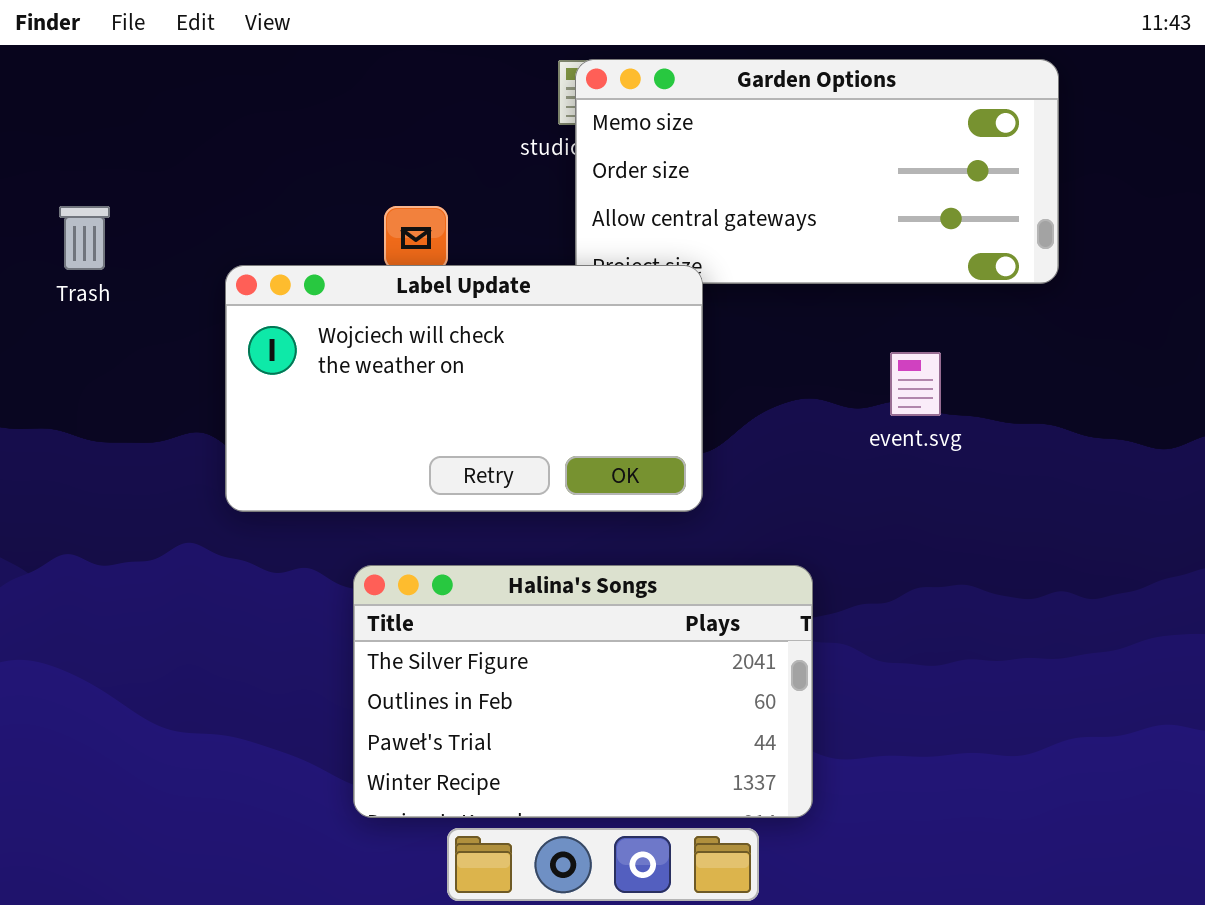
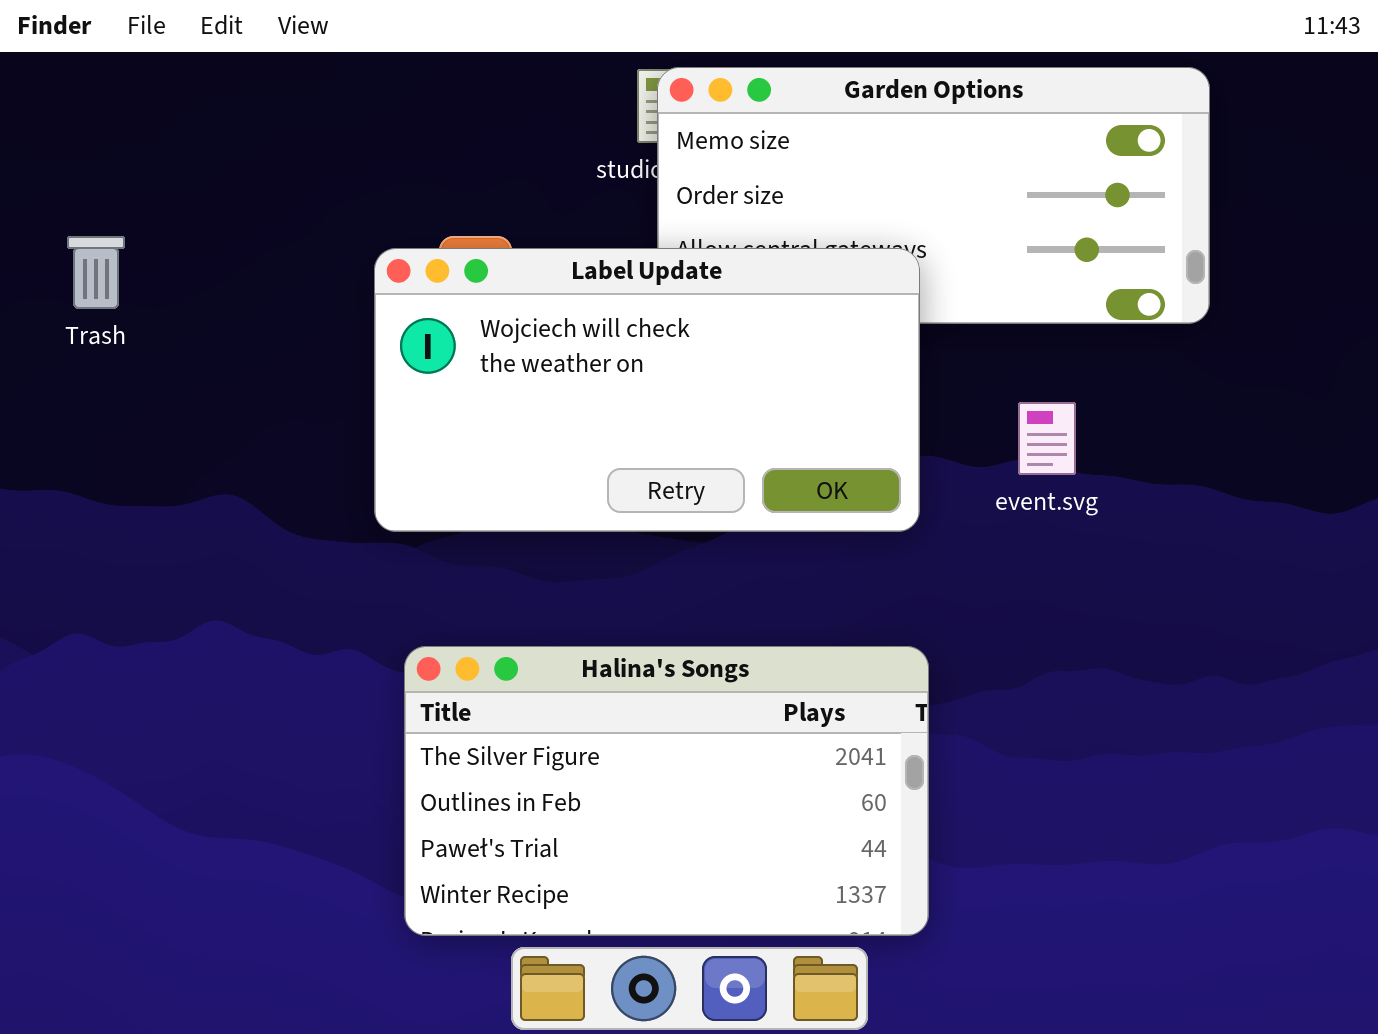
Label Update: [225,265,703,512] -> [374,248,920,532], moved

